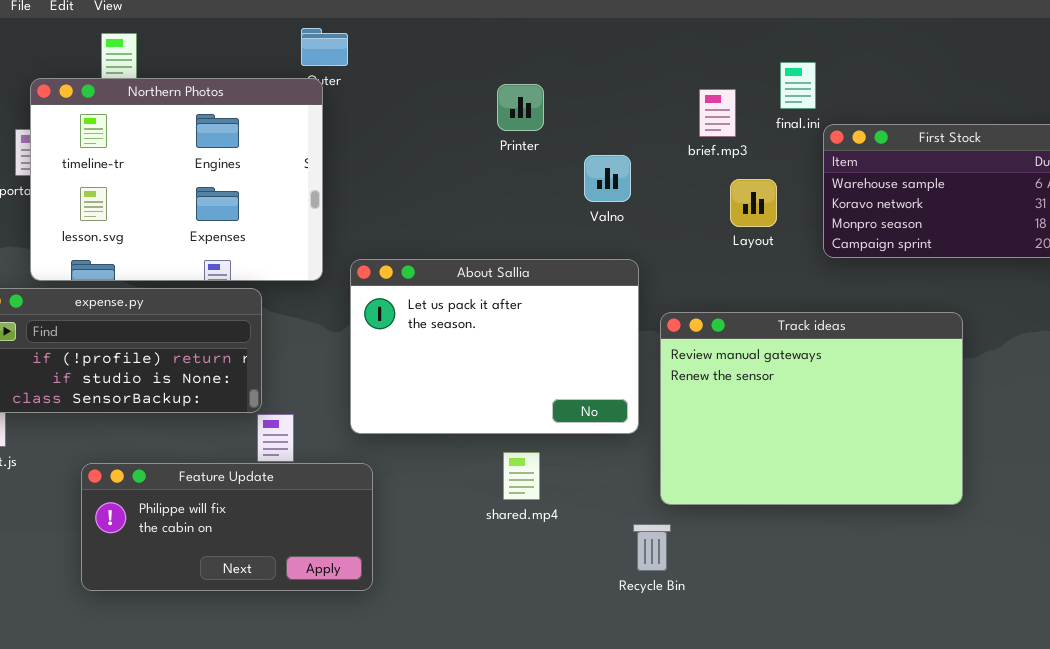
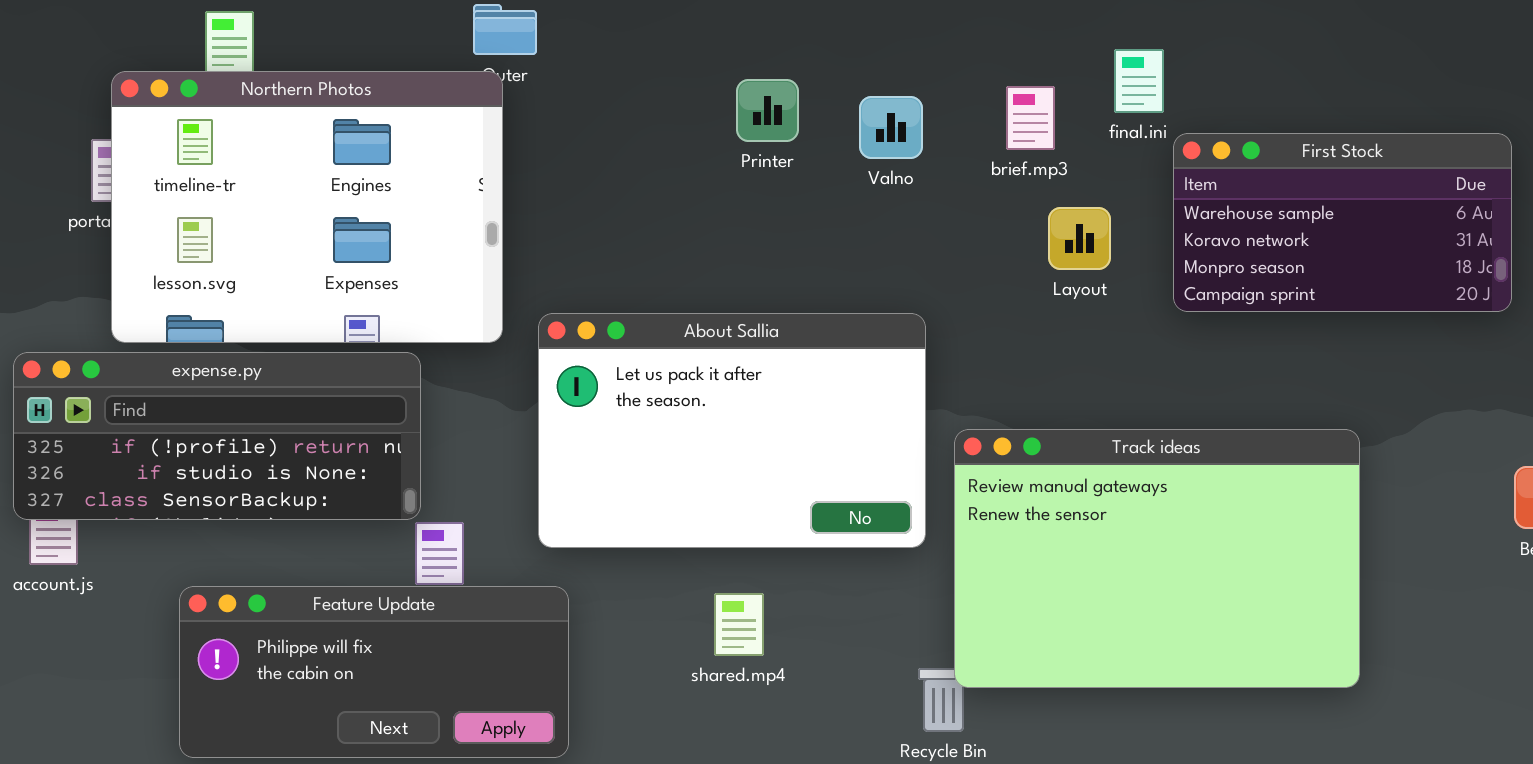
Valno: [584,155,631,202] -> [859,96,923,159], moved
Track ideas: [660,312,963,505] -> [954,429,1360,688], moved
shared.mp4: [503,452,540,500] -> [714,593,764,656], moved

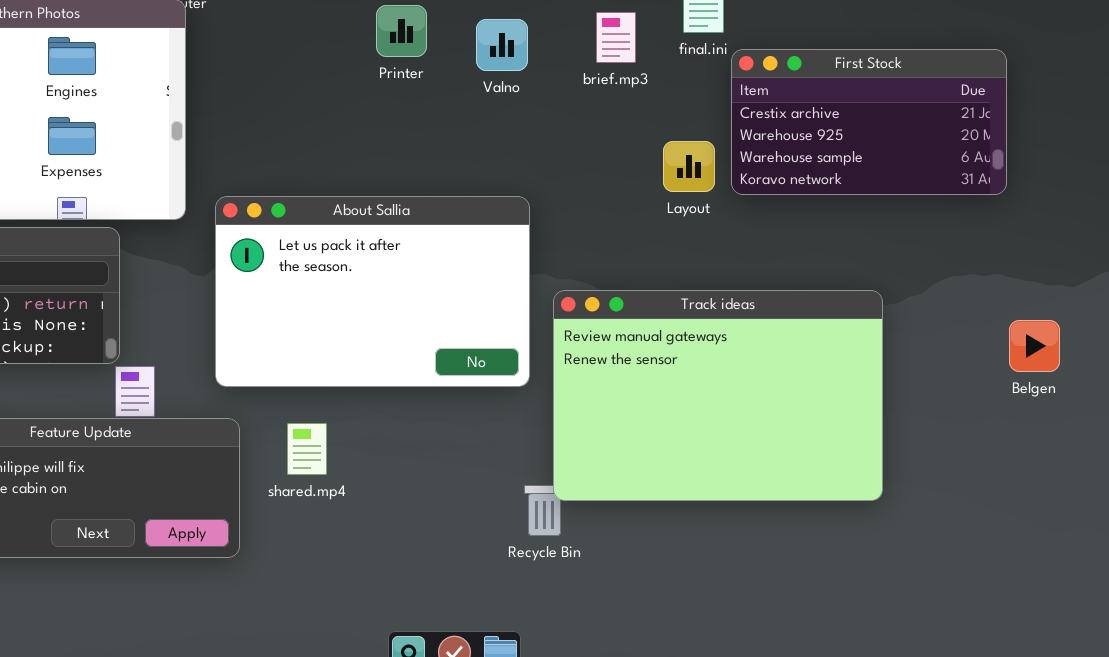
First Stock: [1173,133,1512,312] -> [731,49,1007,195], scrolled up 2 rows
Layout: [1048,207,1111,270] -> [663,141,715,192], moved
shared.mp4: [714,593,764,656] -> [287,423,327,475], moved

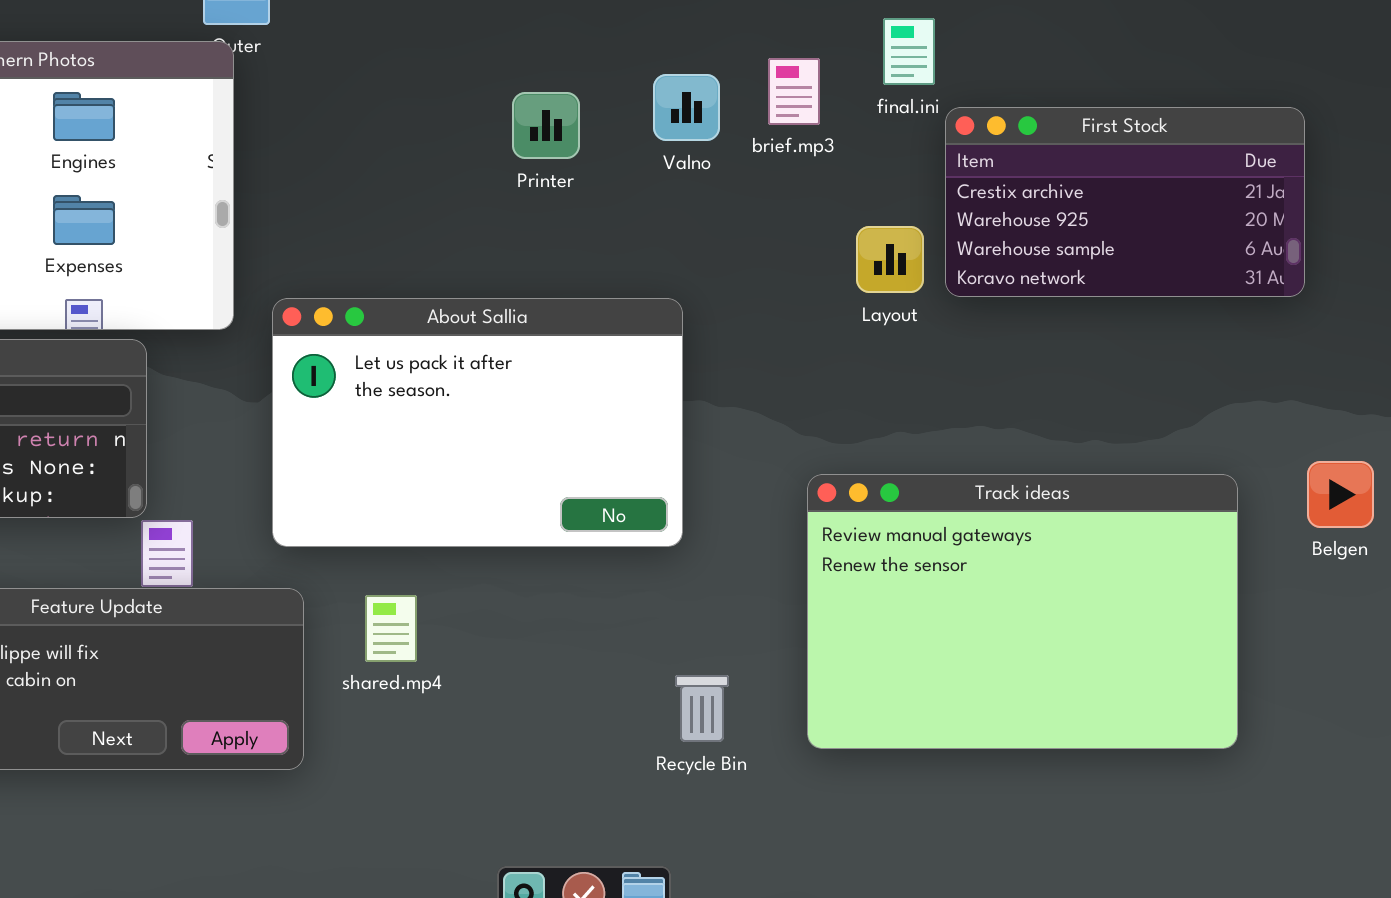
Printer: [376,5,427,57] -> [512,92,580,159], moved
Valno: [476,19,528,71] -> [653,74,720,141], moved
Track ideas: [553,290,883,501] -> [807,474,1238,749], moved

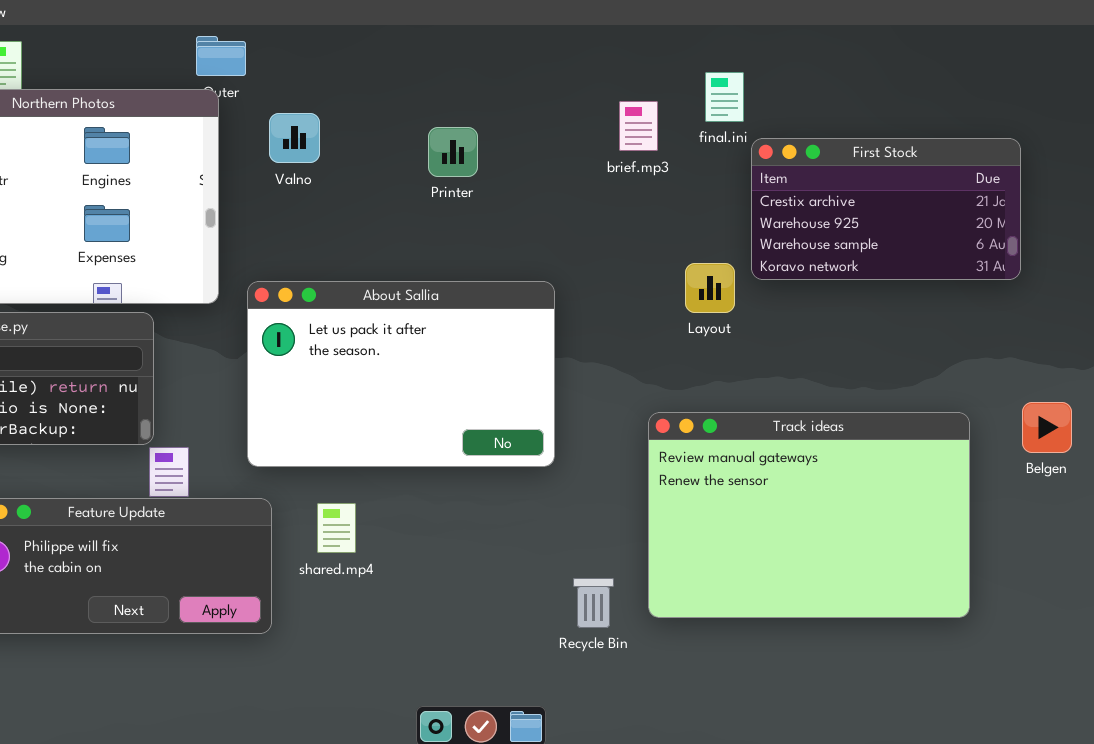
Valno: [653,74,720,141] -> [269,113,320,163], moved
Layout: [856,226,924,293] -> [685,263,735,313], moved
Recycle Bin: [675,675,729,742] -> [573,578,614,628], moved

